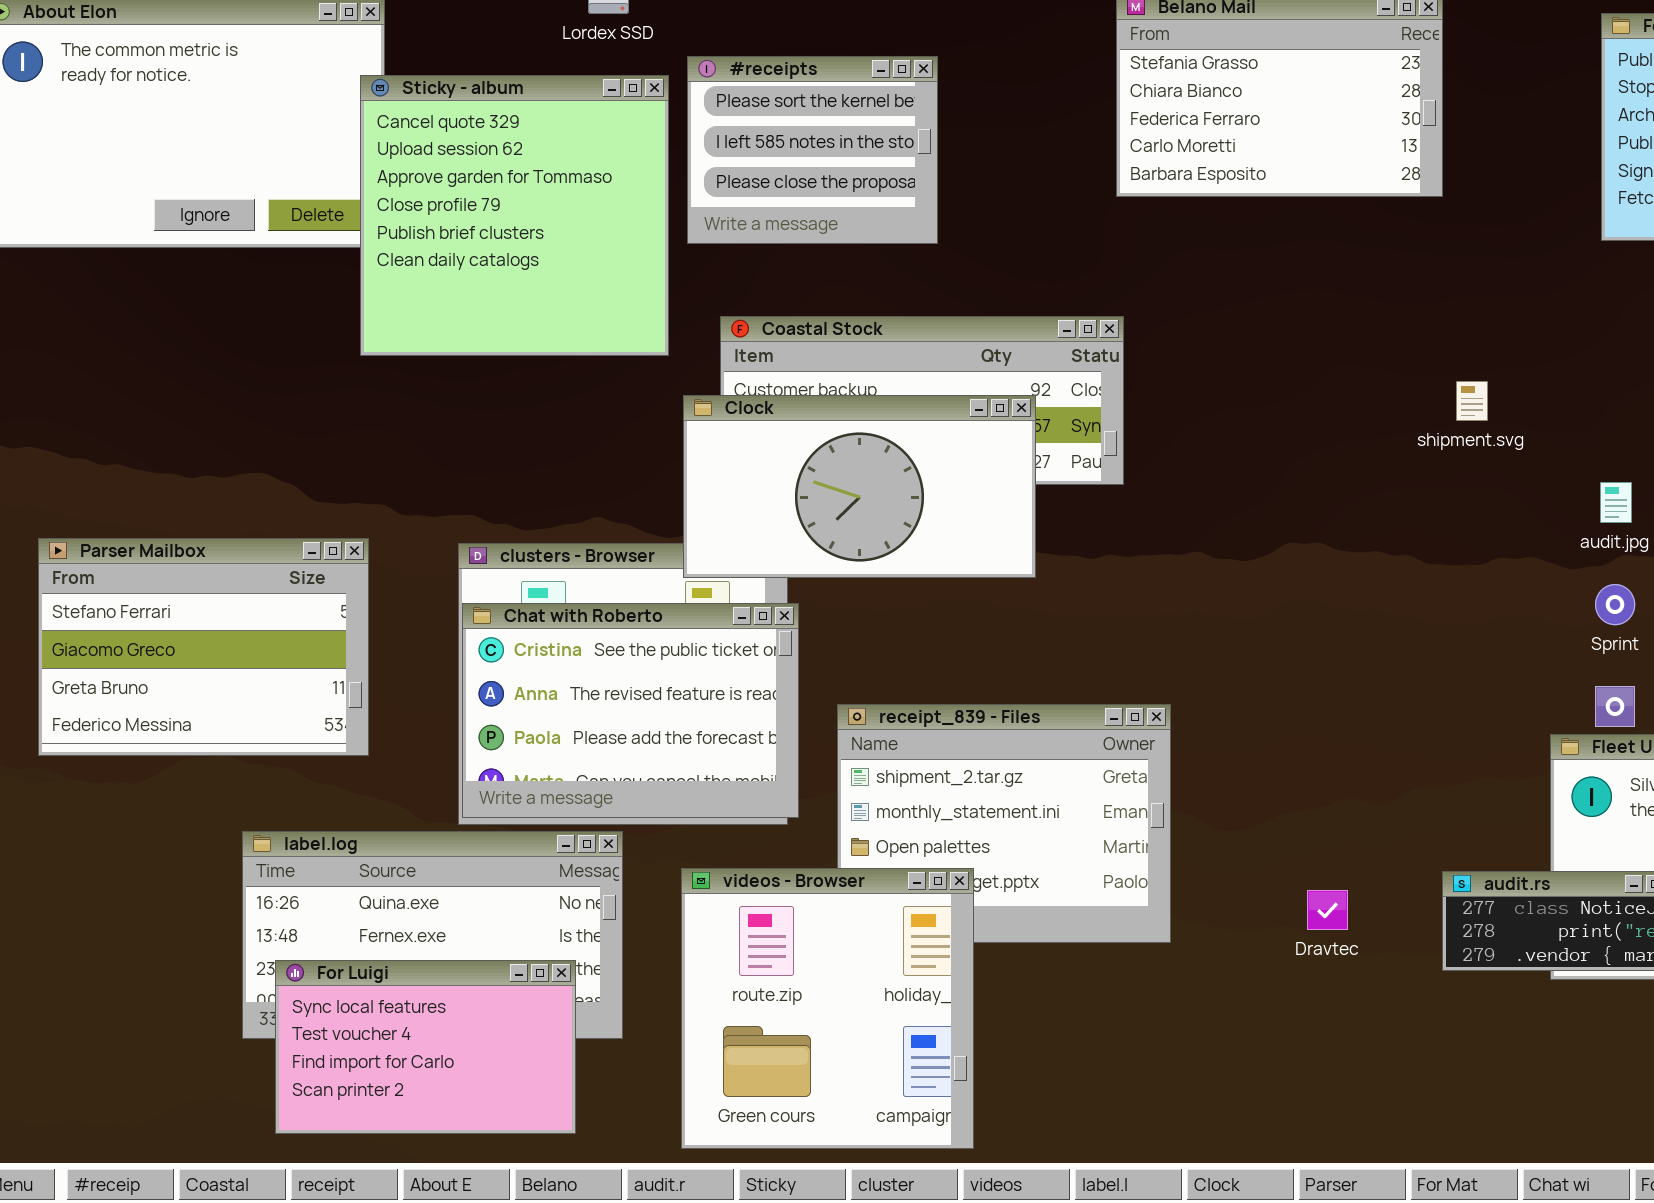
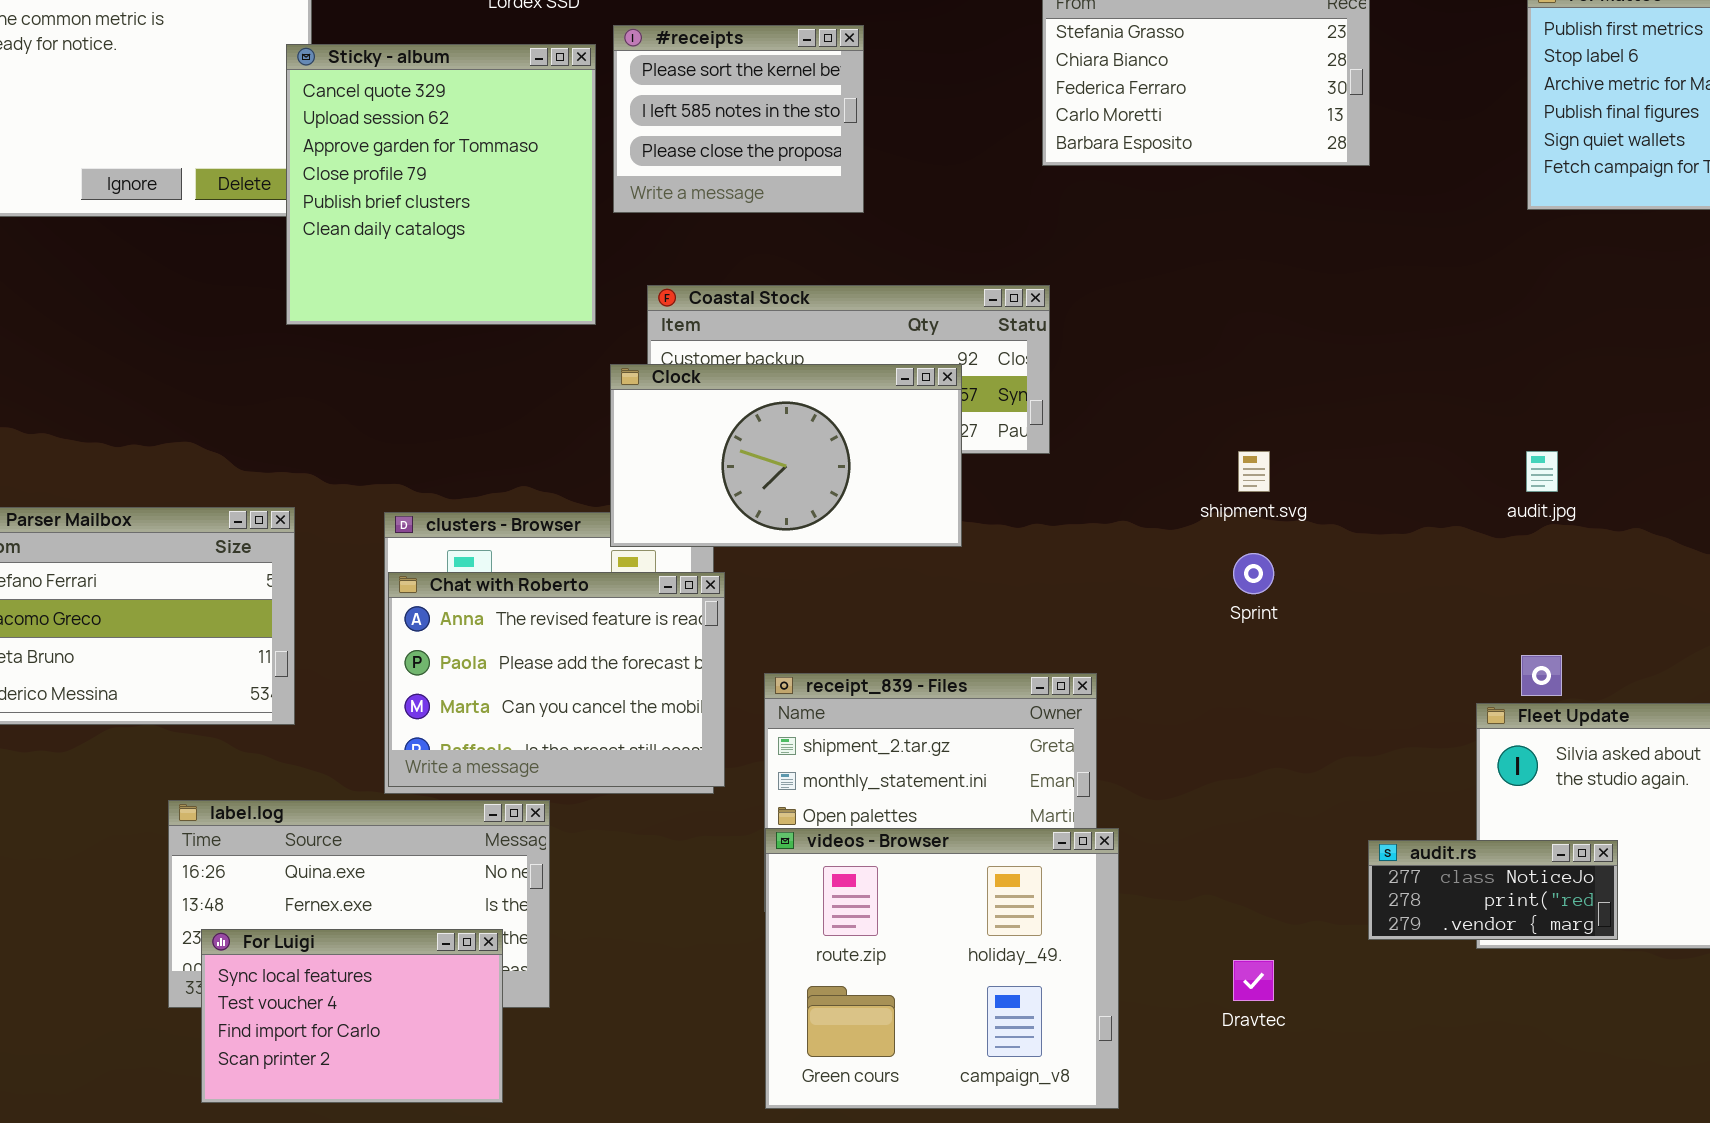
shipment.svg: [1456,381,1488,421] -> [1238,451,1270,492], moved
Sprint: [1595,584,1635,625] -> [1233,553,1274,594], moved
Chat with Roberto: [462,603,799,818] -> [388,572,725,787], scrolled down 1 row
videos - Browser: [681,868,974,1149] -> [765,828,1119,1109], moved, resized
Dravtec: [1307,890,1348,930] -> [1233,960,1274,1001], moved

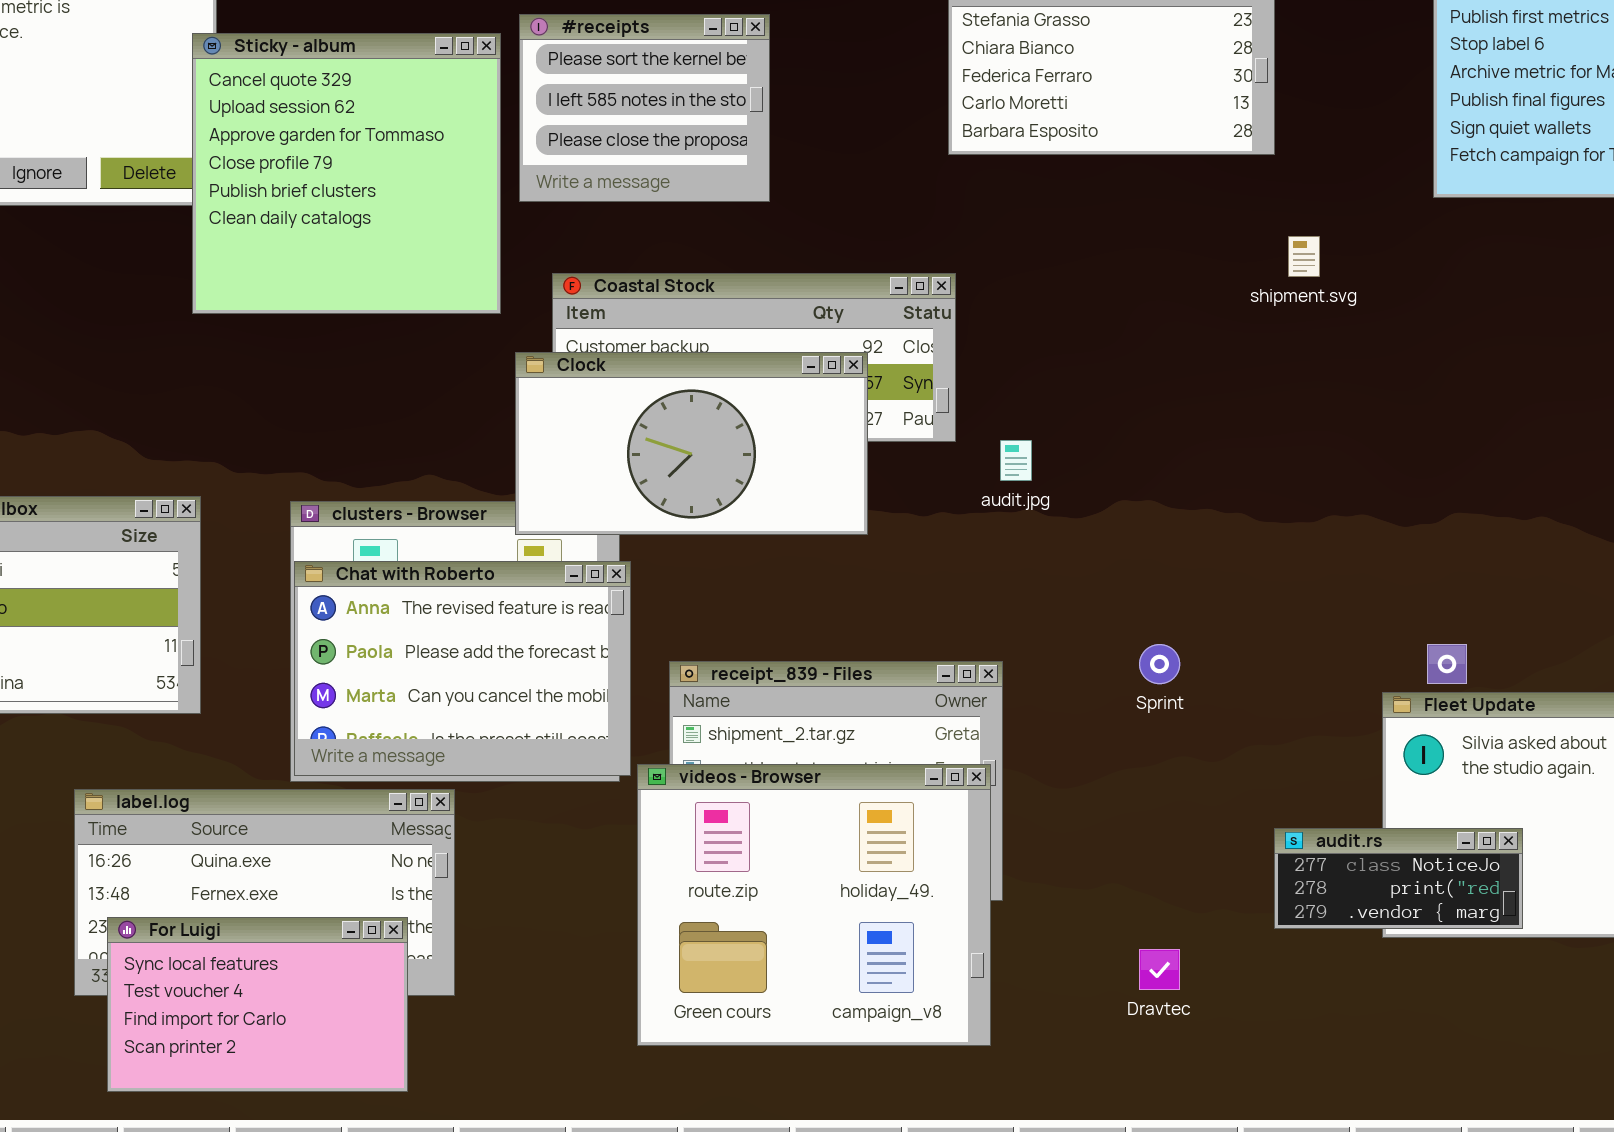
shipment.svg: [1238,451,1270,492] -> [1288,236,1320,277], moved
audit.jpg: [1526,451,1558,492] -> [1000,440,1032,481], moved
Sprint: [1233,553,1274,594] -> [1139,644,1180,684], moved
videos - Browser: [765,828,1119,1109] -> [637,764,991,1046], moved

